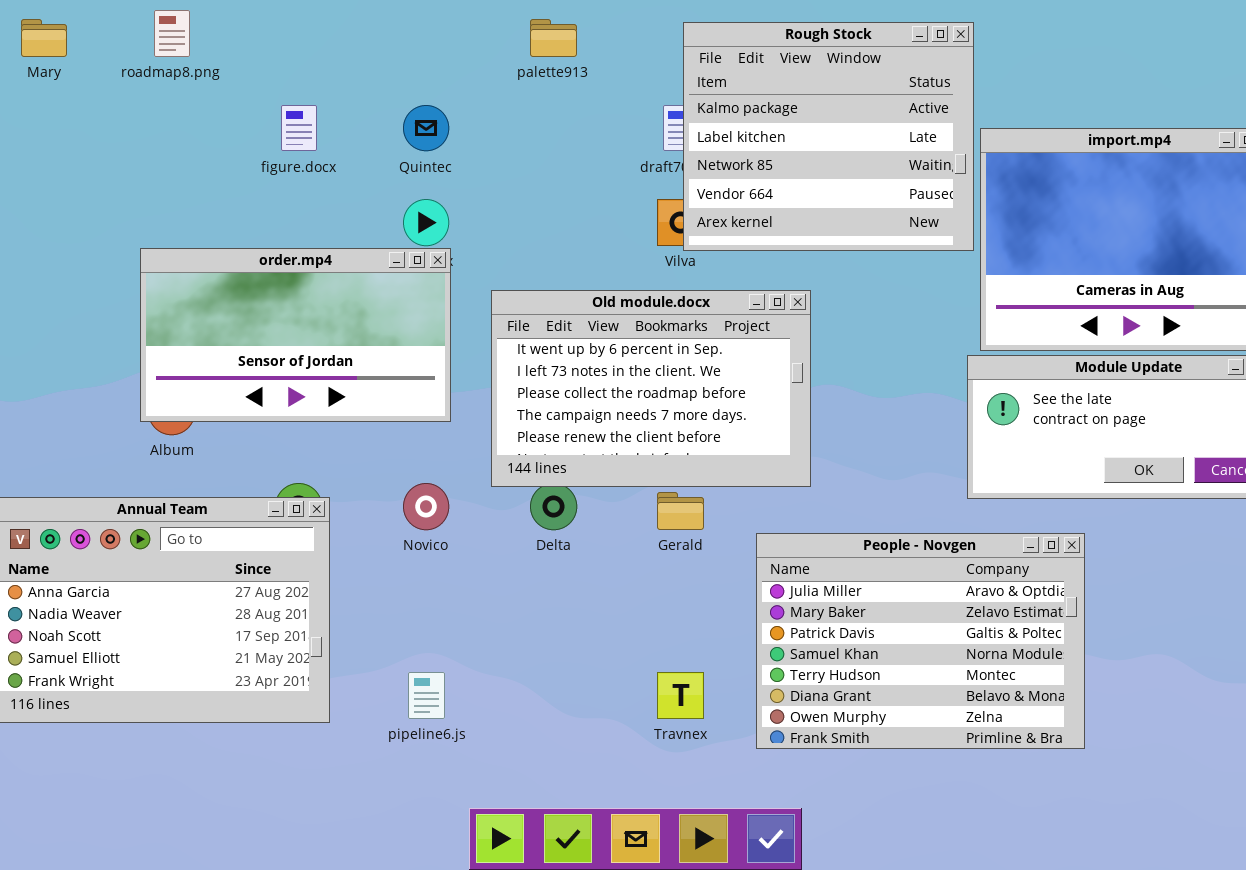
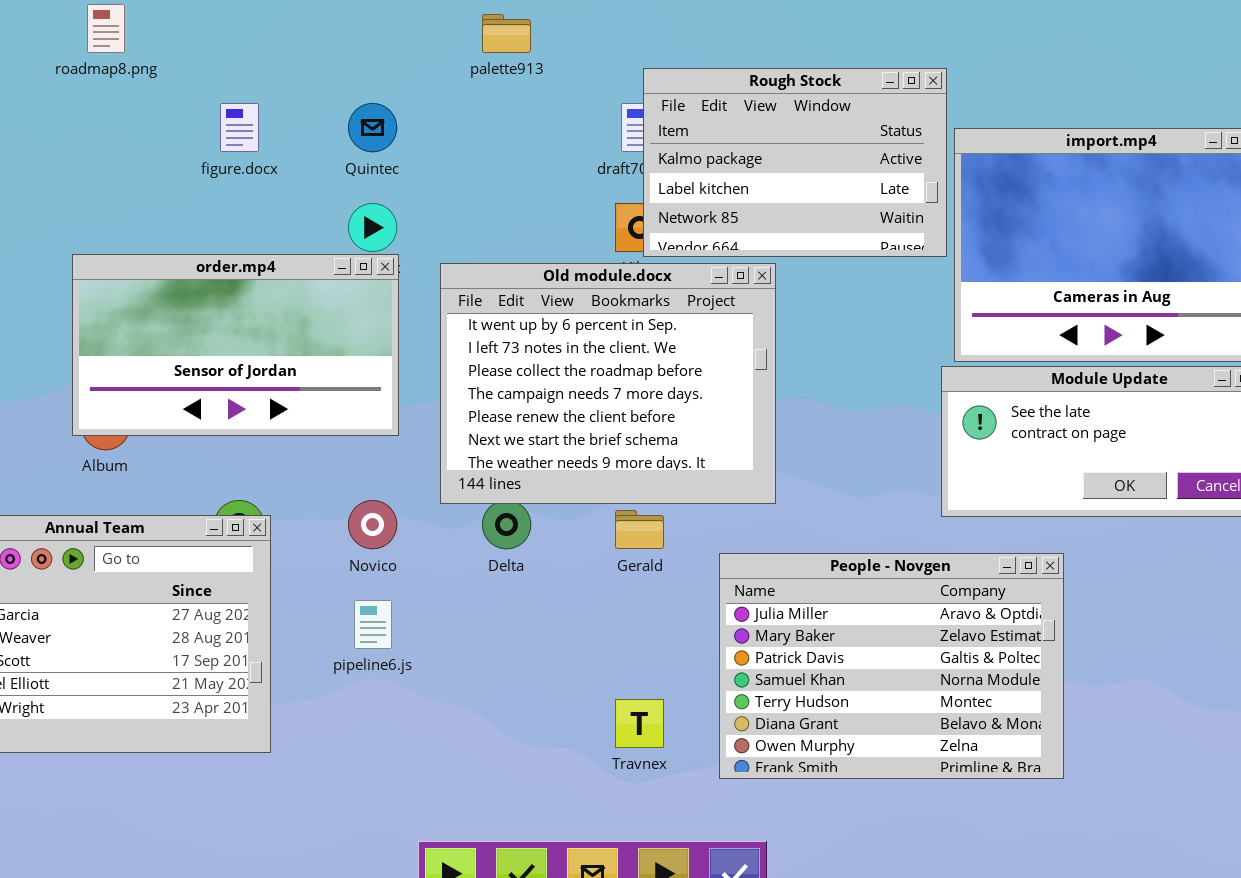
Rough Stock: [683,22,974,251] -> [643,68,947,257], resized
Old module.docx: [491,290,811,487] -> [440,263,776,504], resized
pipeline6.js: [408,672,445,719] -> [354,600,392,649], moved

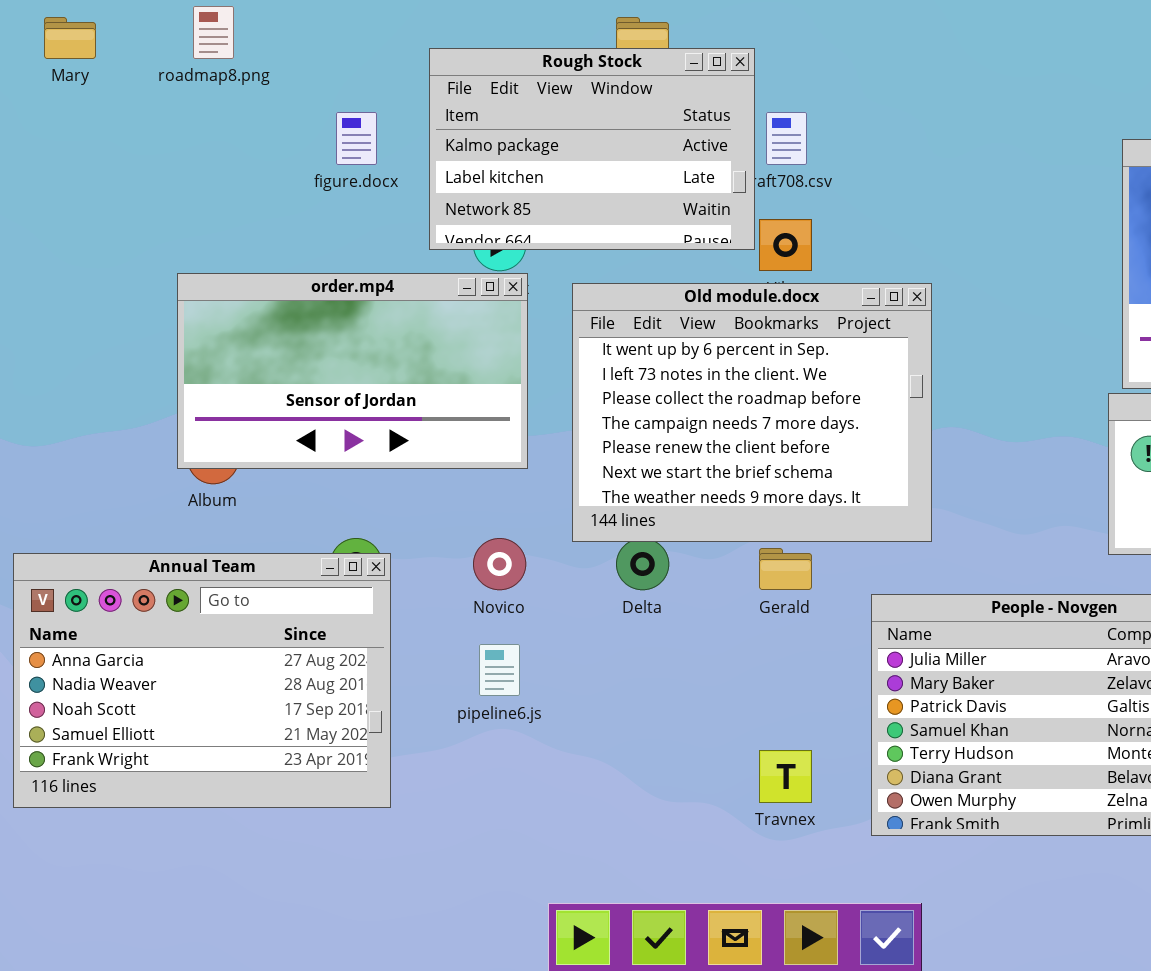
Rough Stock: [643,68,947,257] -> [429,48,755,250], moved

